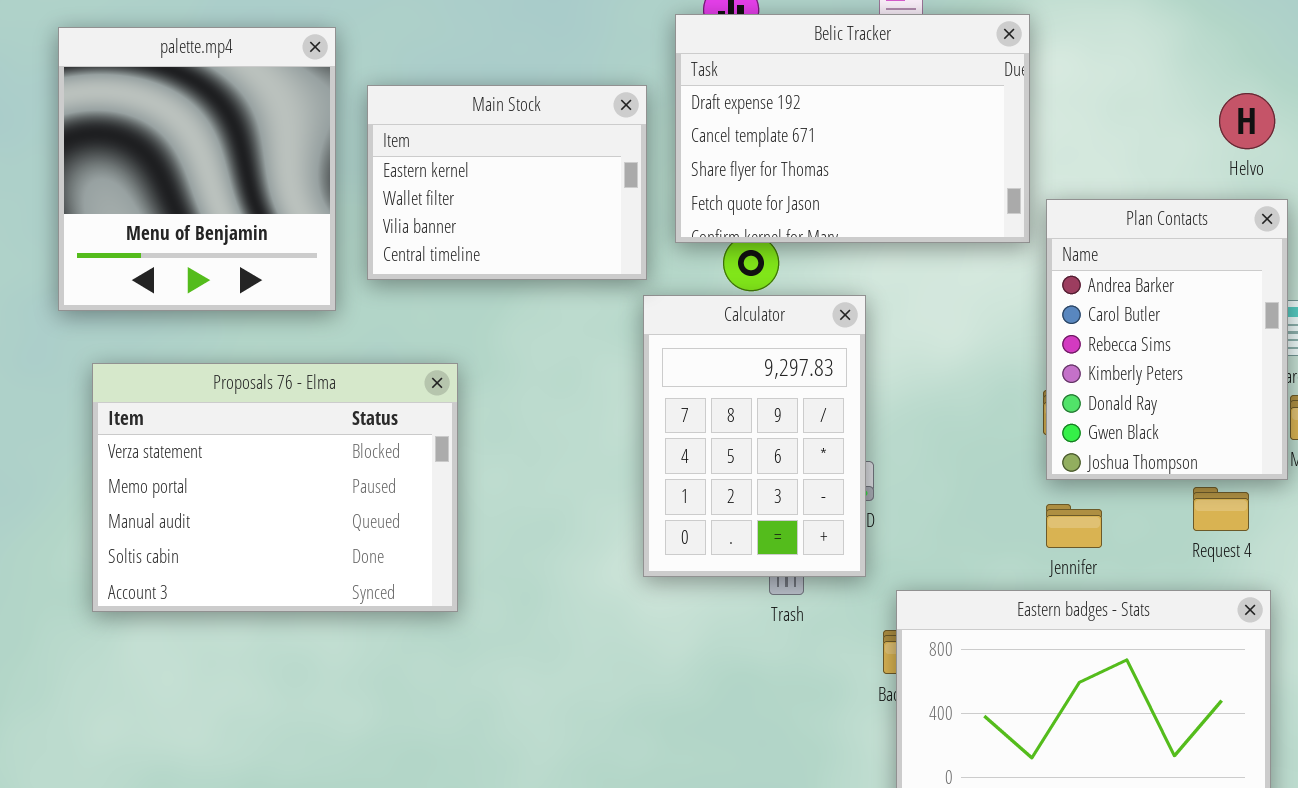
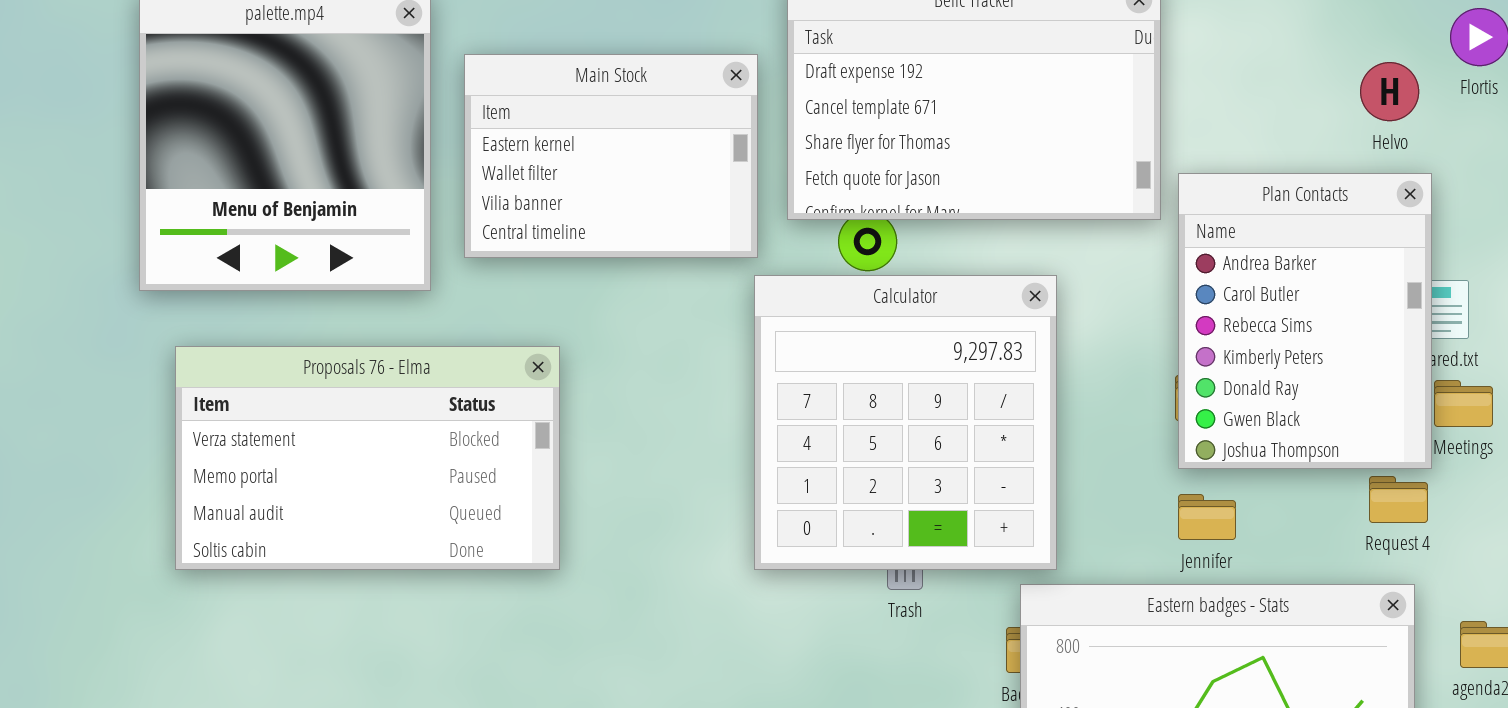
Calculator: [643,295,866,577] -> [754,275,1057,570], resized
Proposals 76 - Elma: [92,363,458,612] -> [175,346,560,570], resized
Request 4: [1193,487,1249,531] -> [1369,476,1428,523], moved

